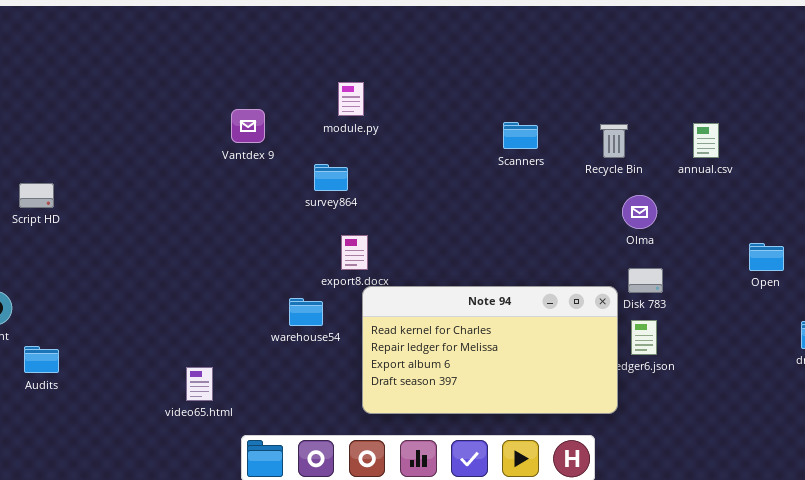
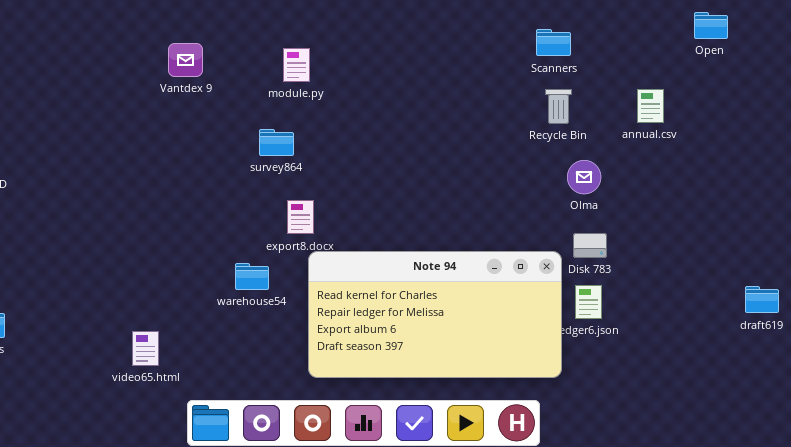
Vantdex 9: [231,109,265,143] -> [168,43,203,77], moved
Scanners: [503,122,538,149] -> [536,29,571,56], moved
Open: [749,243,784,271] -> [694,12,728,39], moved

